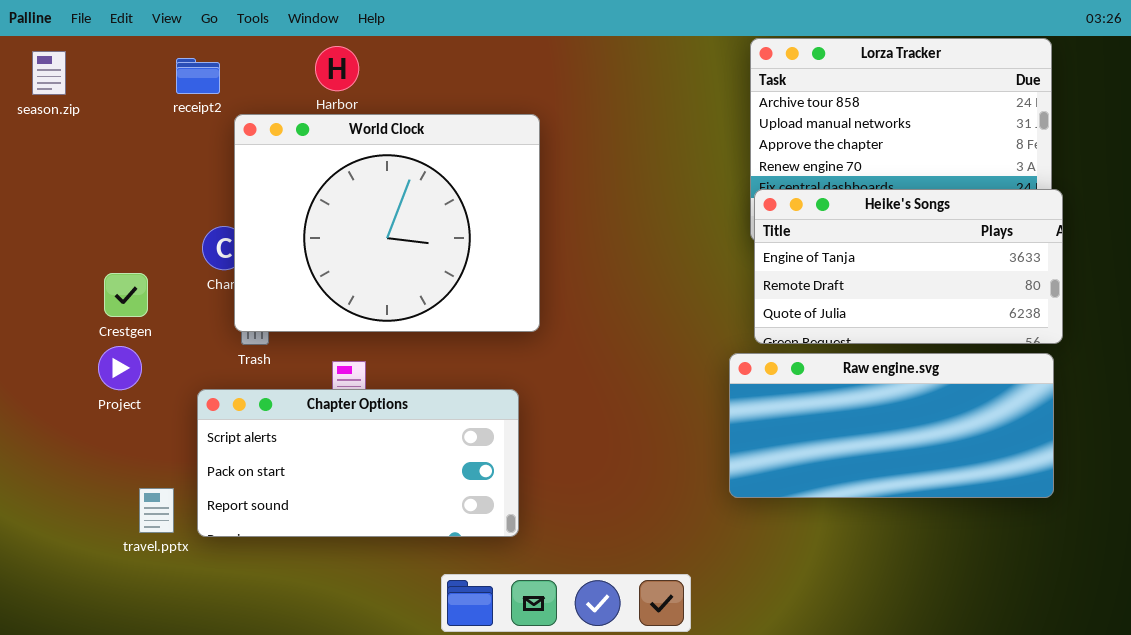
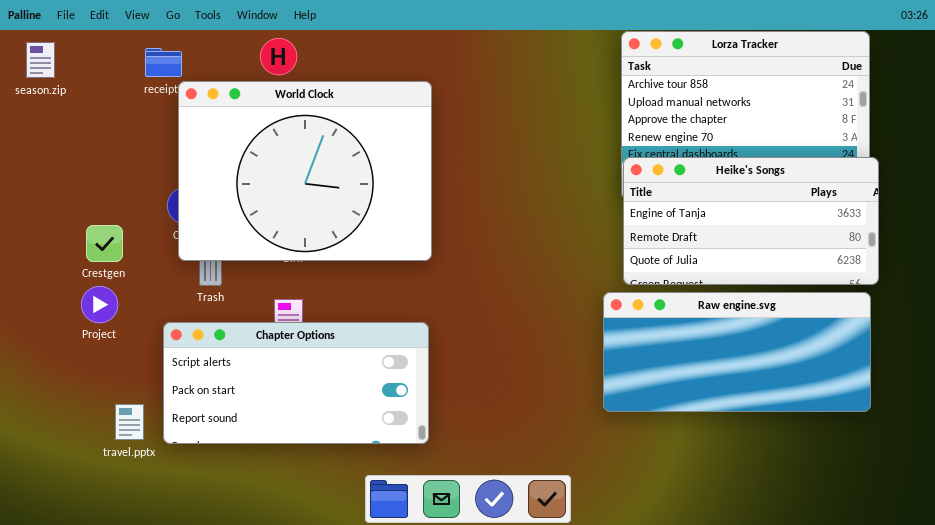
World Clock: [234,114,540,332] -> [178,81,432,261], moved

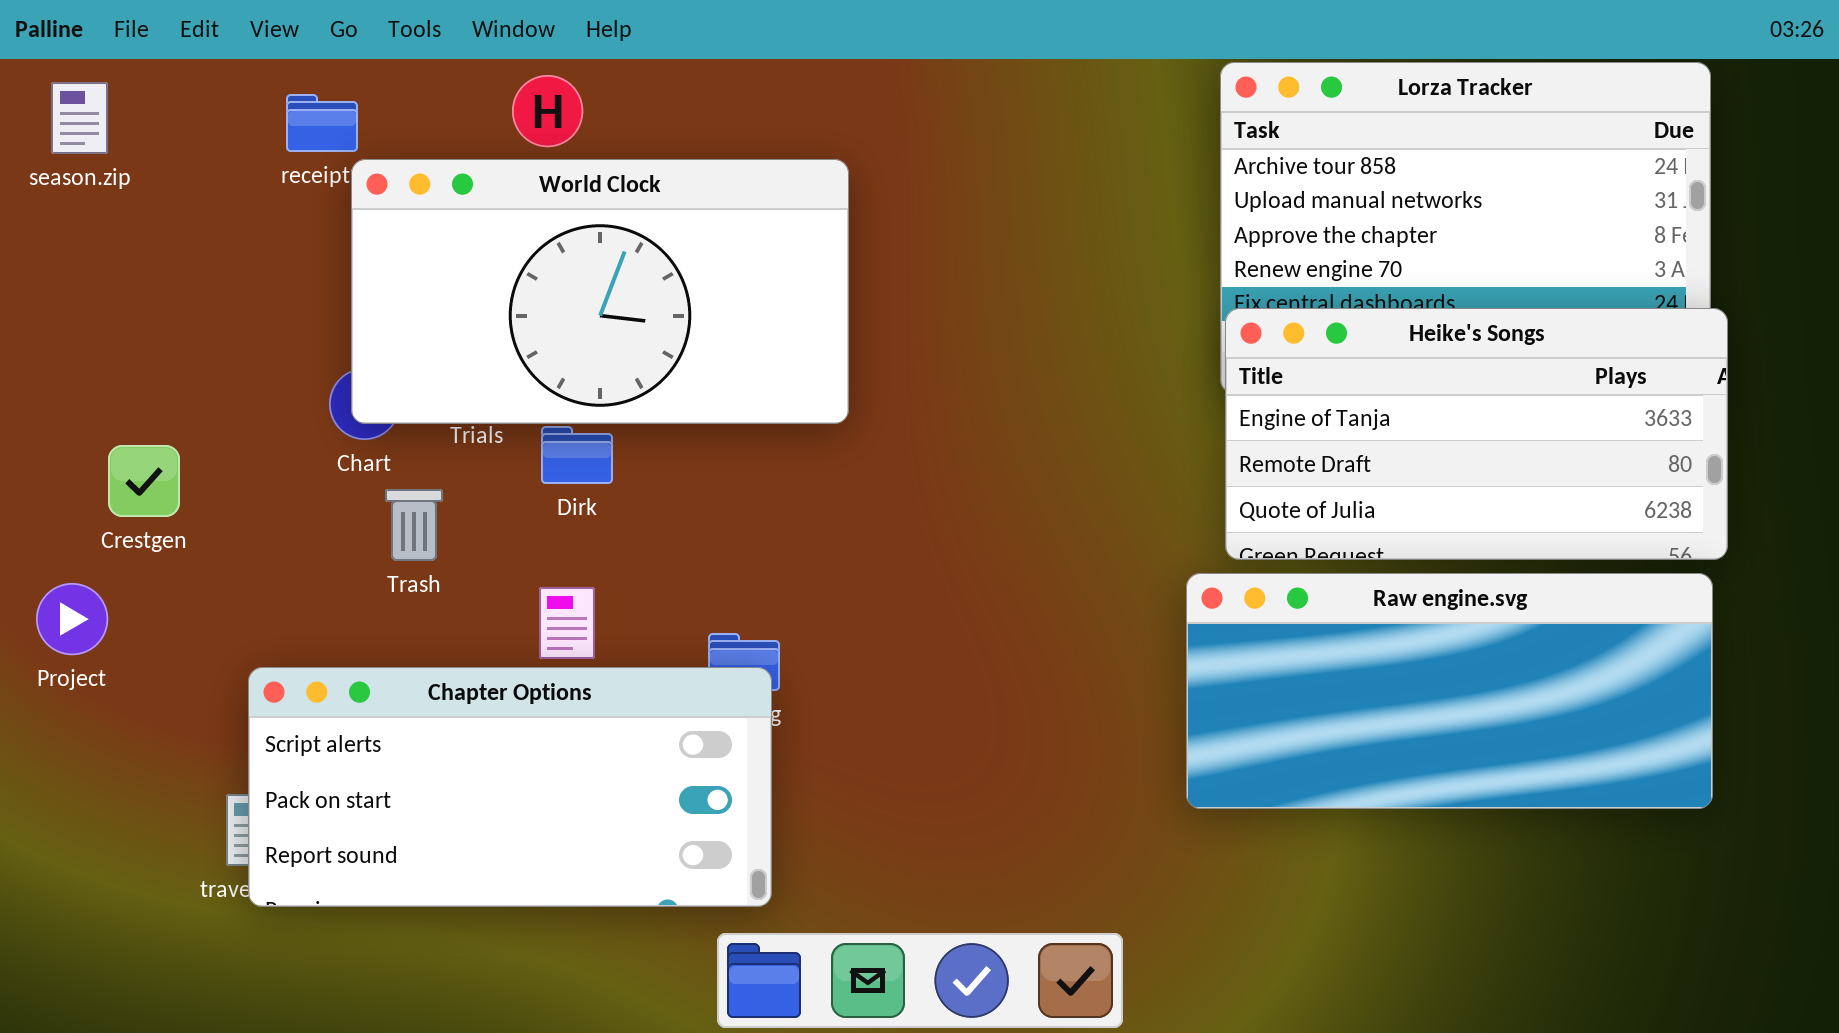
World Clock: [178,81,432,261] -> [351,159,849,424], resized
Crestgen: [86,225,123,262] -> [108,445,180,517], moved
Project: [81,286,118,323] -> [36,583,108,655], moved
Chapter Options: [163,322,429,444] -> [248,667,772,907], moved

